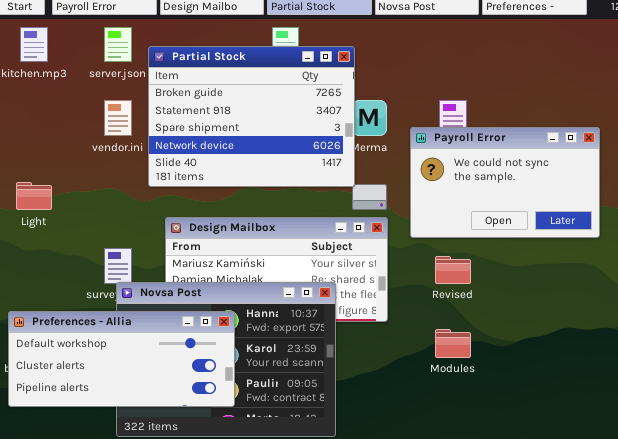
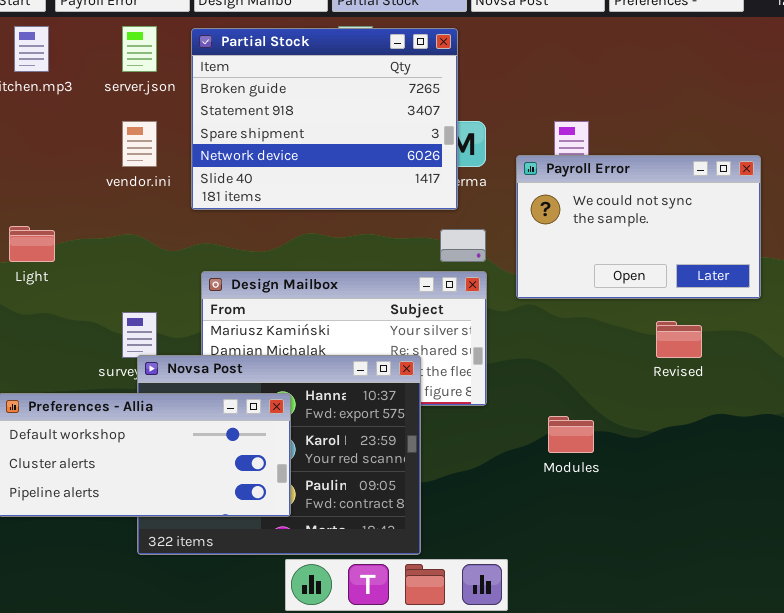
Partial Stock: [148,46,355,187] -> [191,28,458,210], moved
Revised: [435,256,471,284] -> [656,321,702,358], moved

